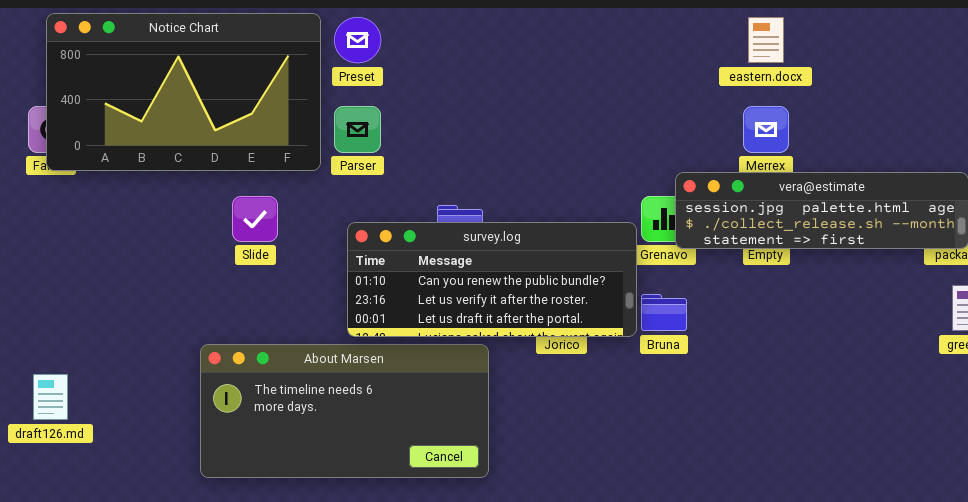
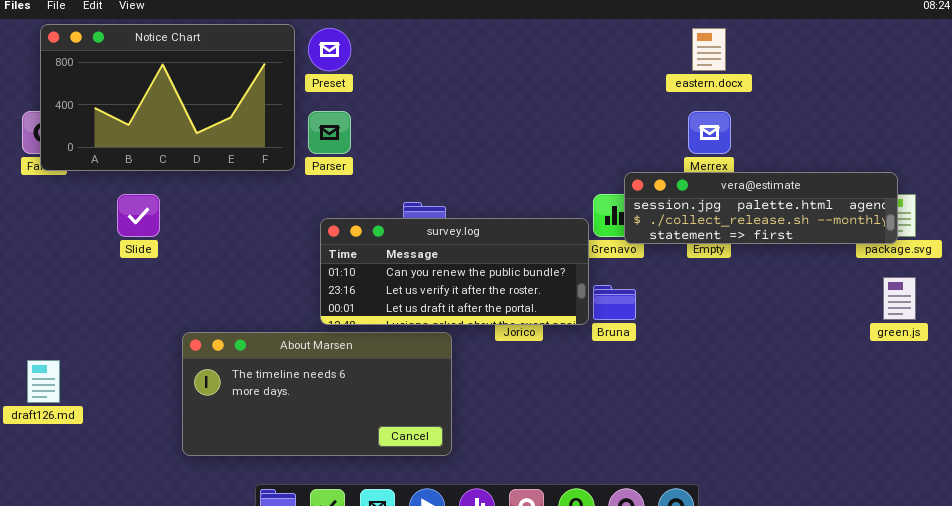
Slide: [232,196,278,242] -> [117,194,160,237], moved

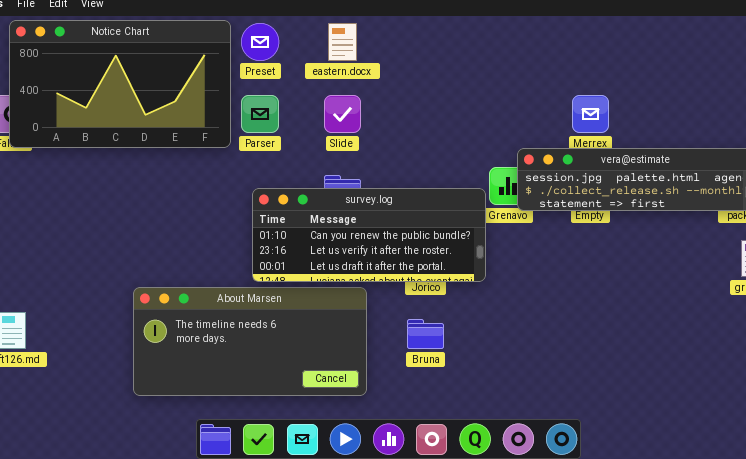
eastern.docx: [692,28,726,71] -> [328,23,357,61], moved
Slide: [117,194,160,237] -> [324,95,361,133], moved
Bruna: [593,285,636,320] -> [407,319,444,349], moved

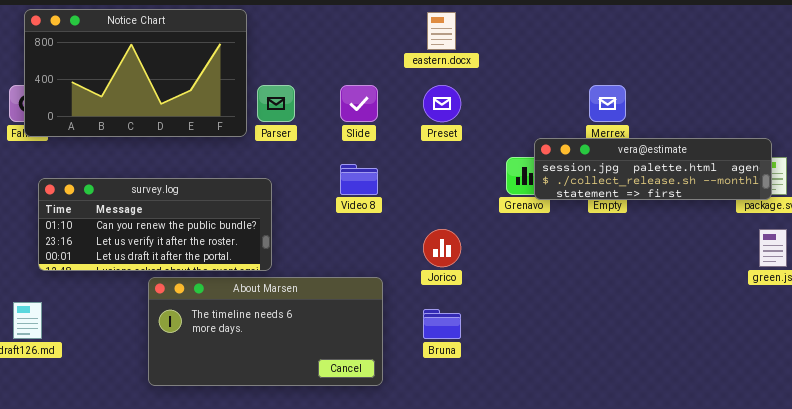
Preset: [241,23,279,61] -> [423,85,461,122], moved
eastern.docx: [328,23,357,61] -> [427,12,456,50], moved
survey.log: [252,188,486,282] -> [38,178,272,271], moved

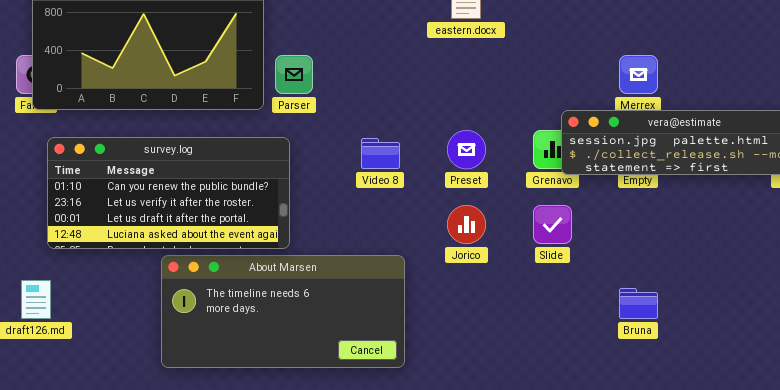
Slide: [340,85,378,122] -> [533,205,572,244], moved
Preset: [423,85,461,122] -> [447,130,486,169], moved
survey.log: [38,178,272,271] -> [47,137,290,249], resized
Bruna: [423,309,461,339] -> [619,288,658,319], moved

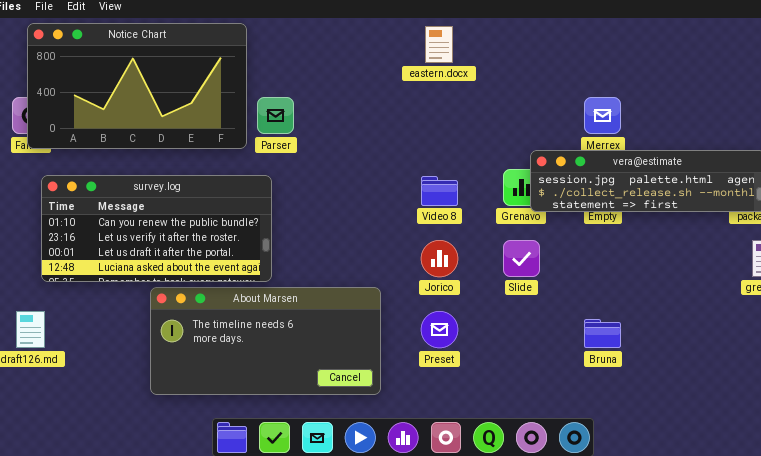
Preset: [447,130,486,169] -> [421,311,458,348], moved
Video 8: [361,138,400,169] -> [421,176,458,206], moved

